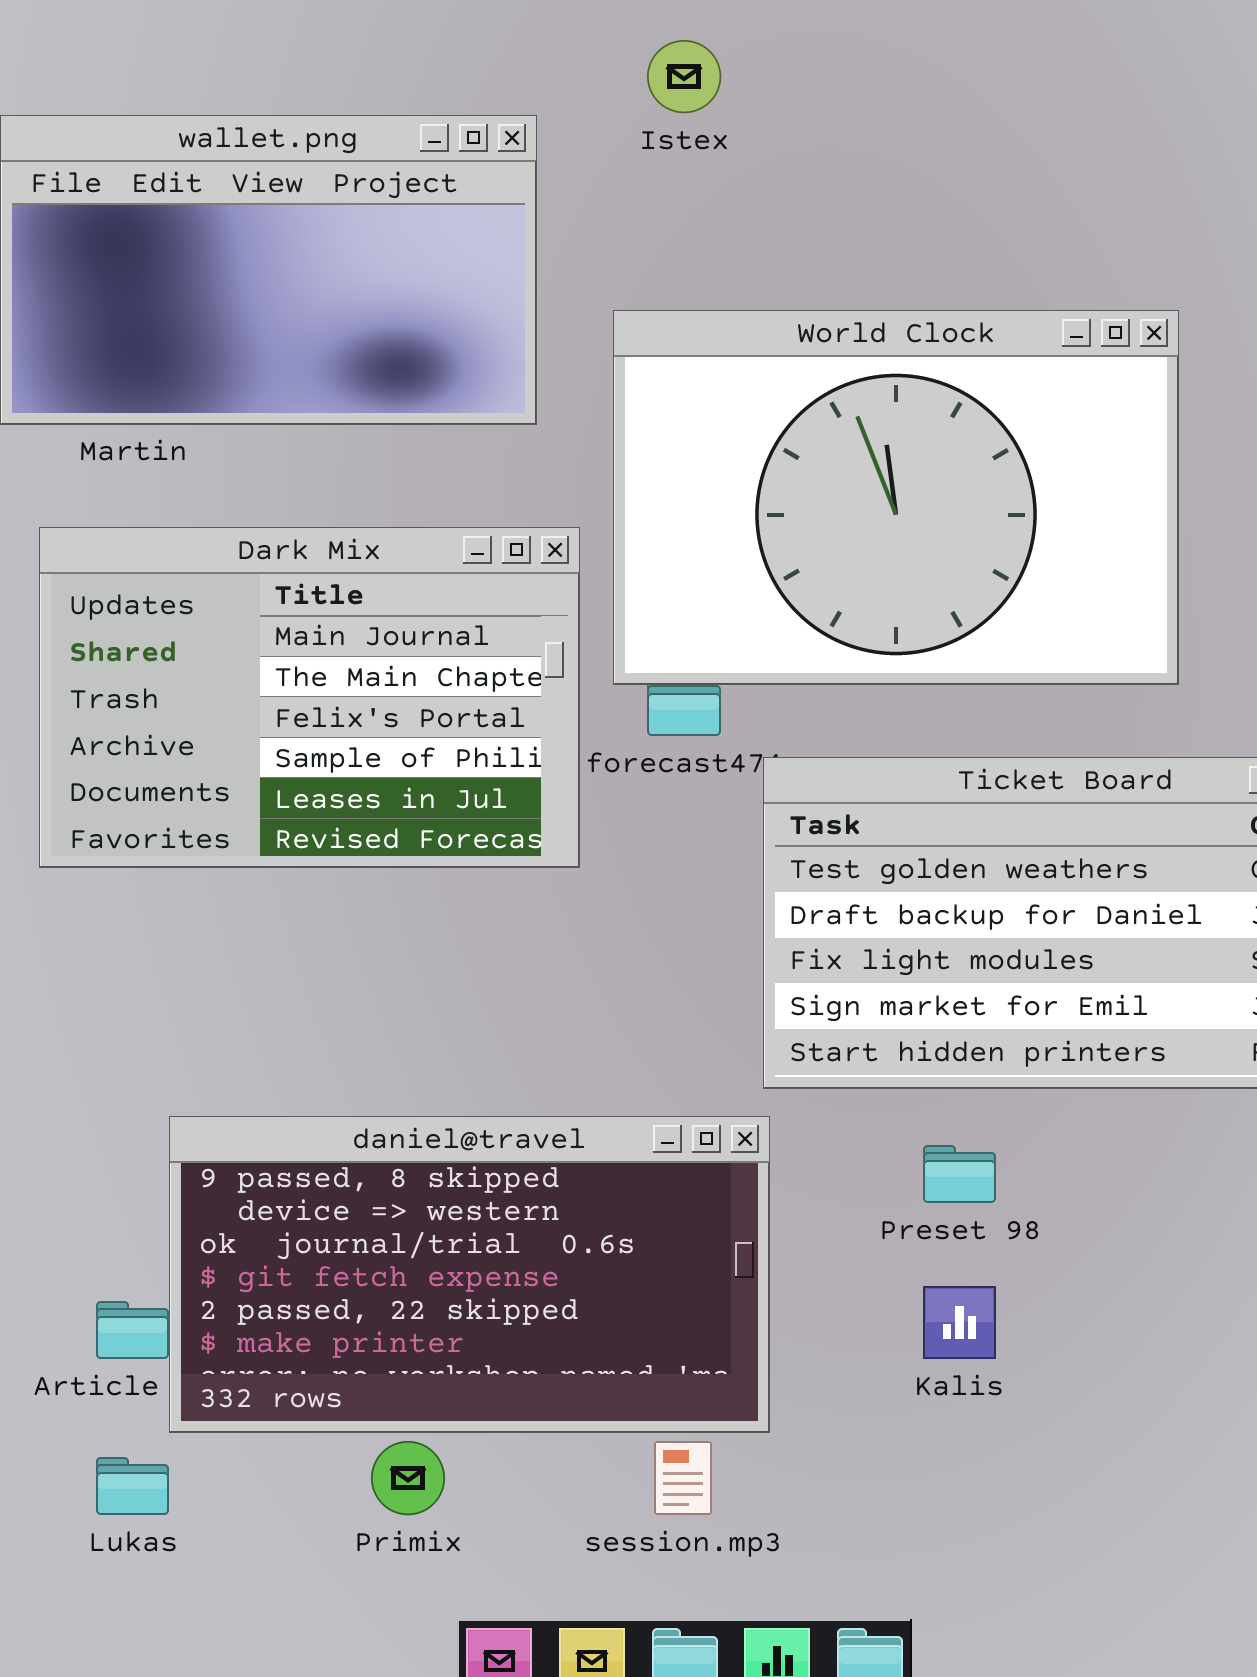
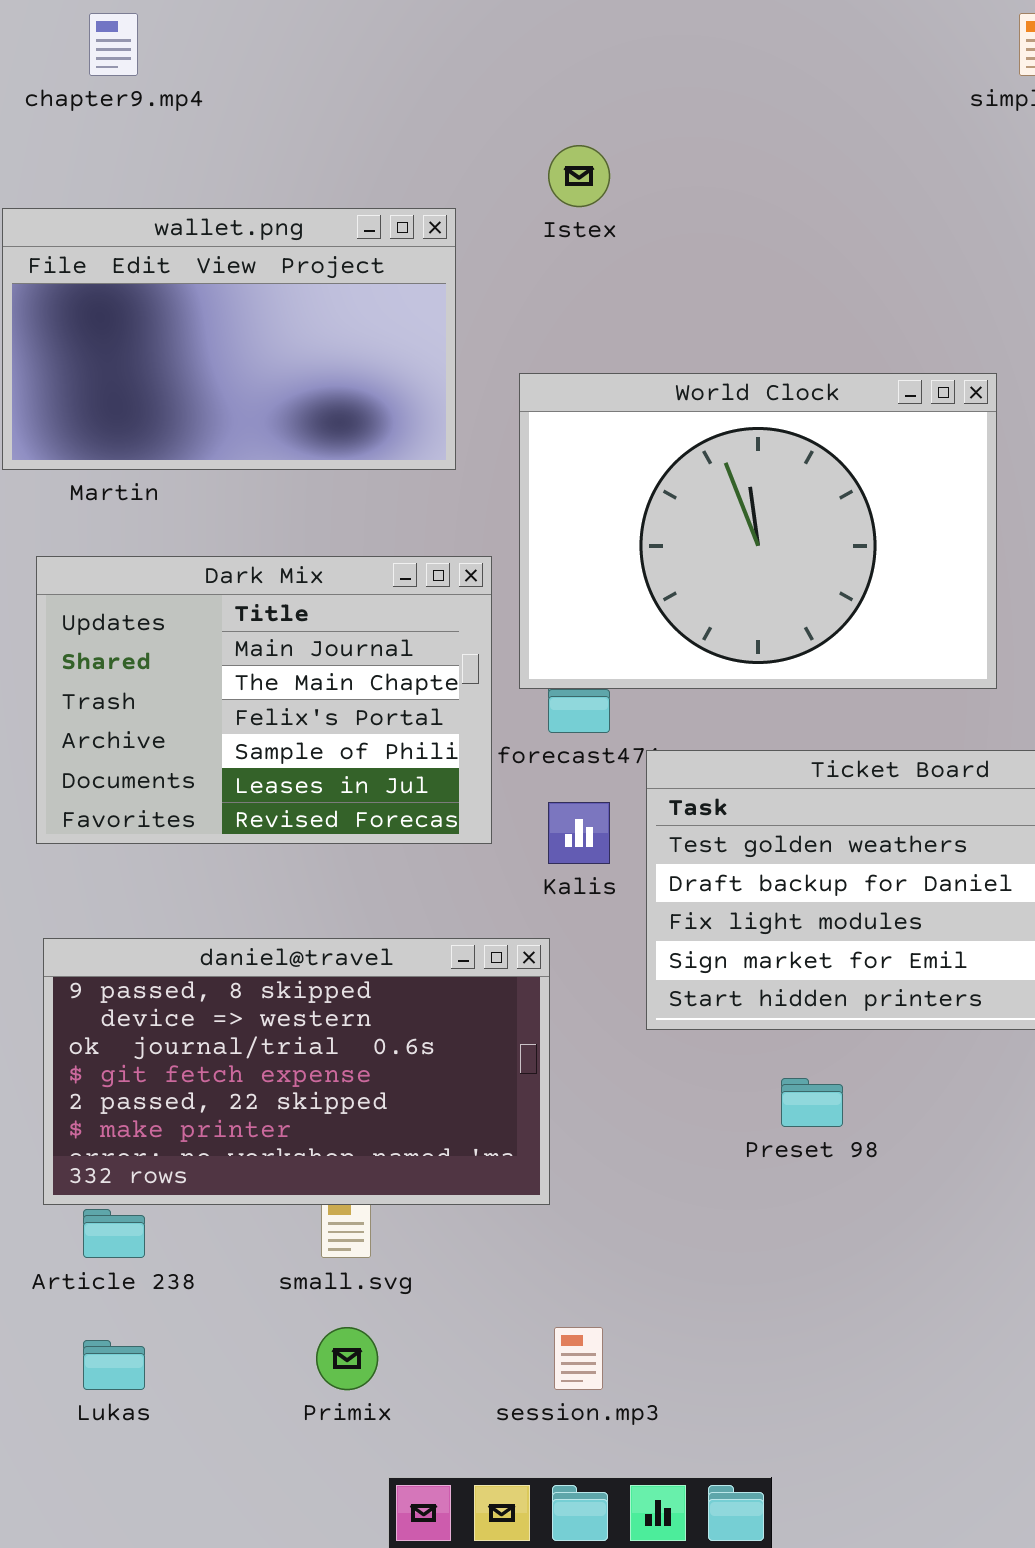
daniel@travel: [169,1116,770,1433] -> [43,938,550,1205], moved
Kalis: [923,1286,996,1359] -> [548,802,610,864], moved

